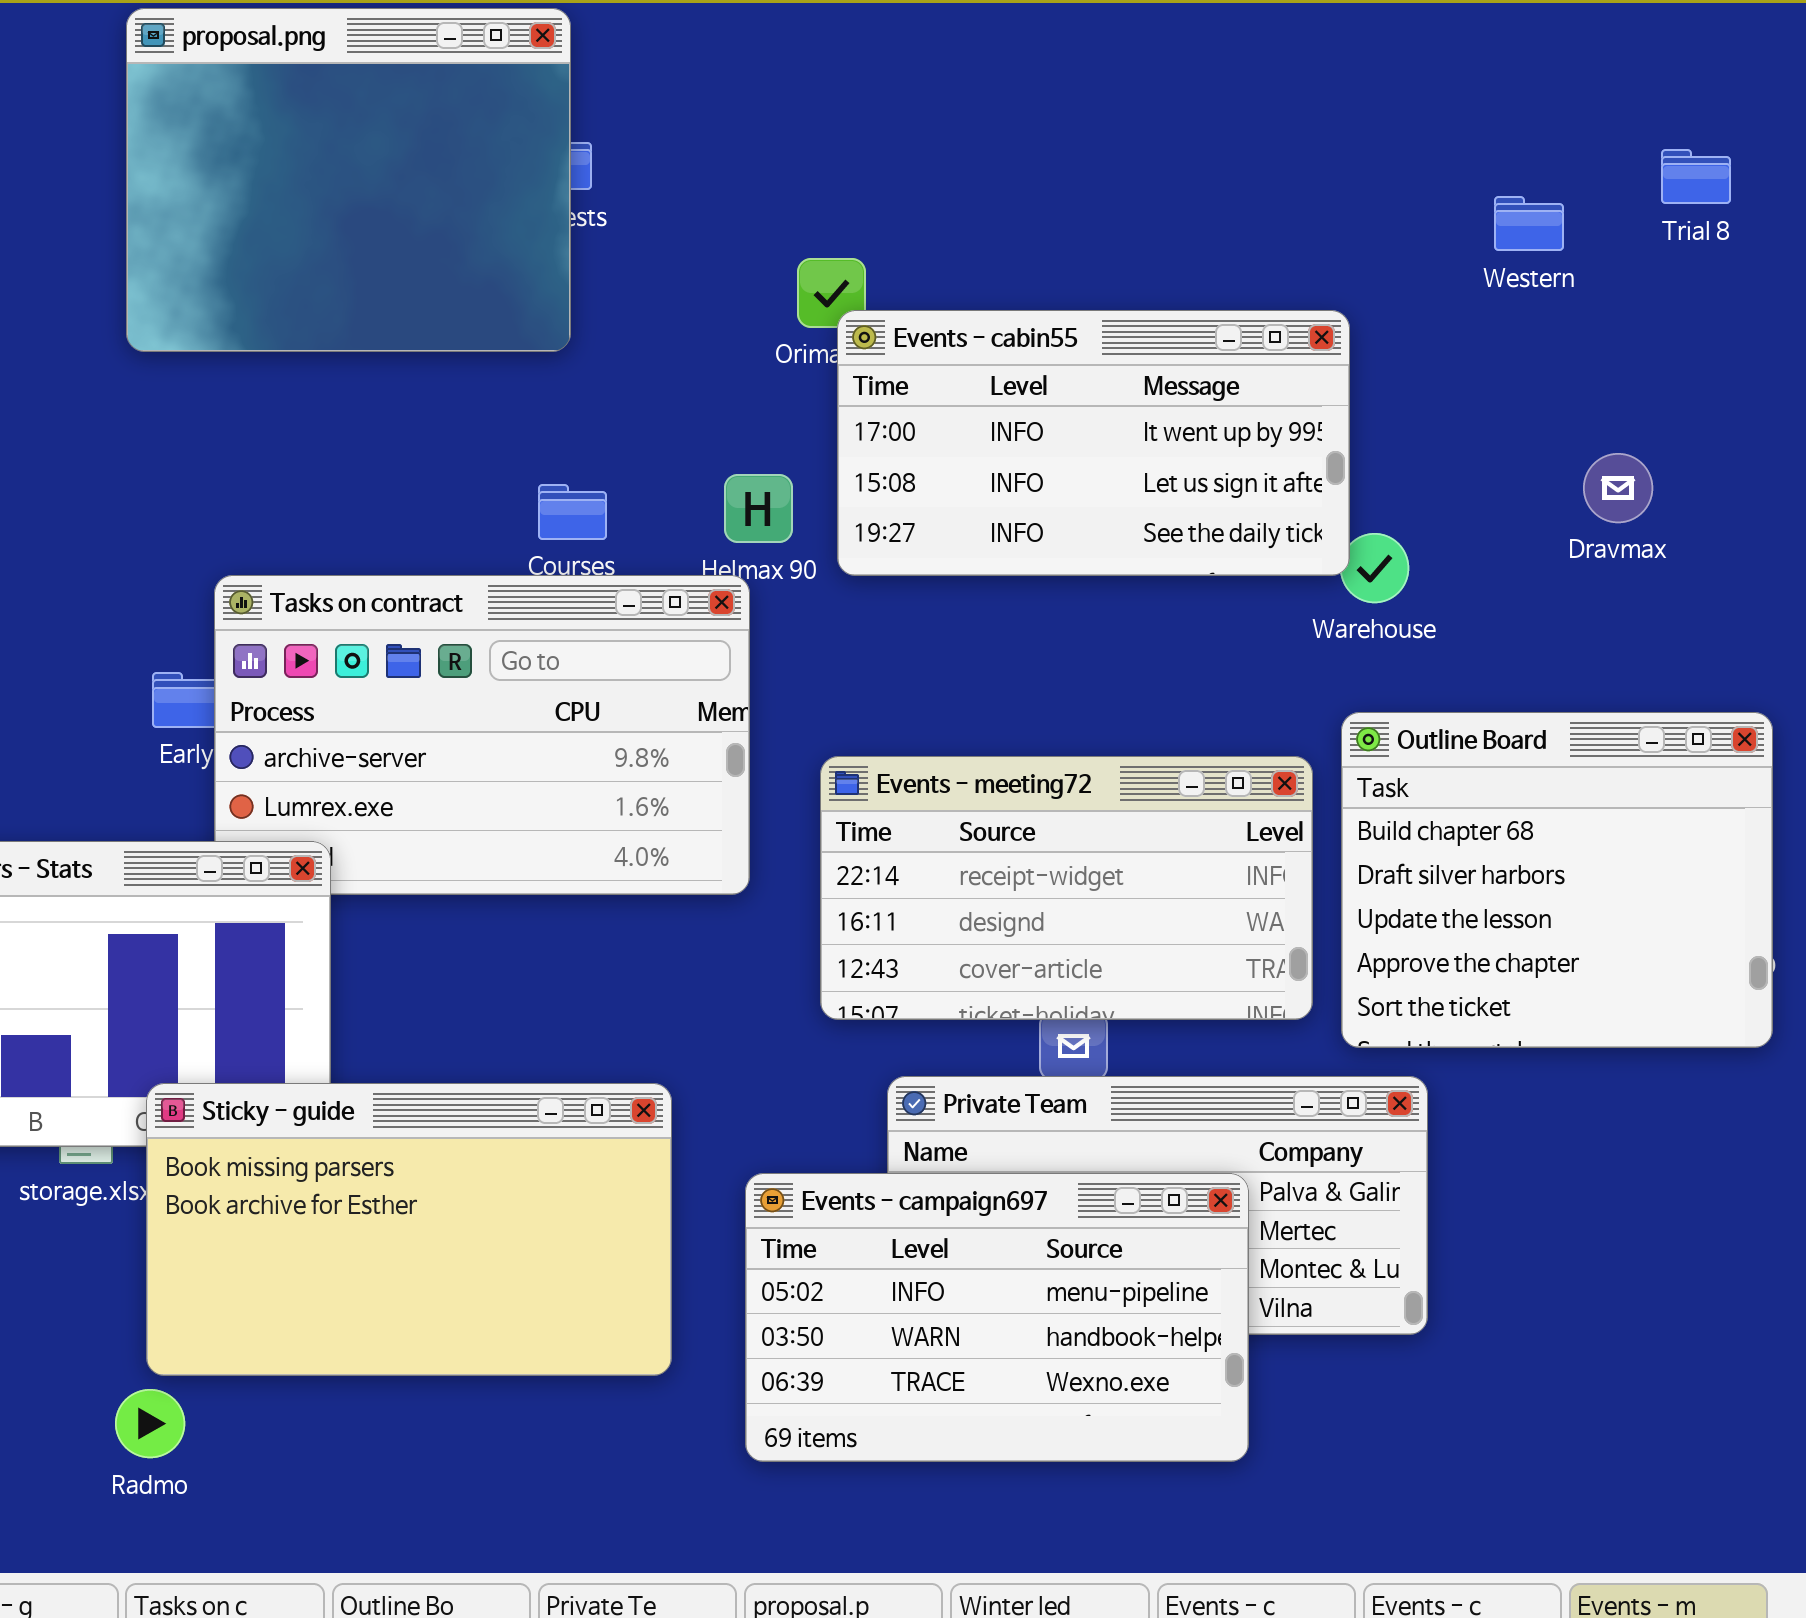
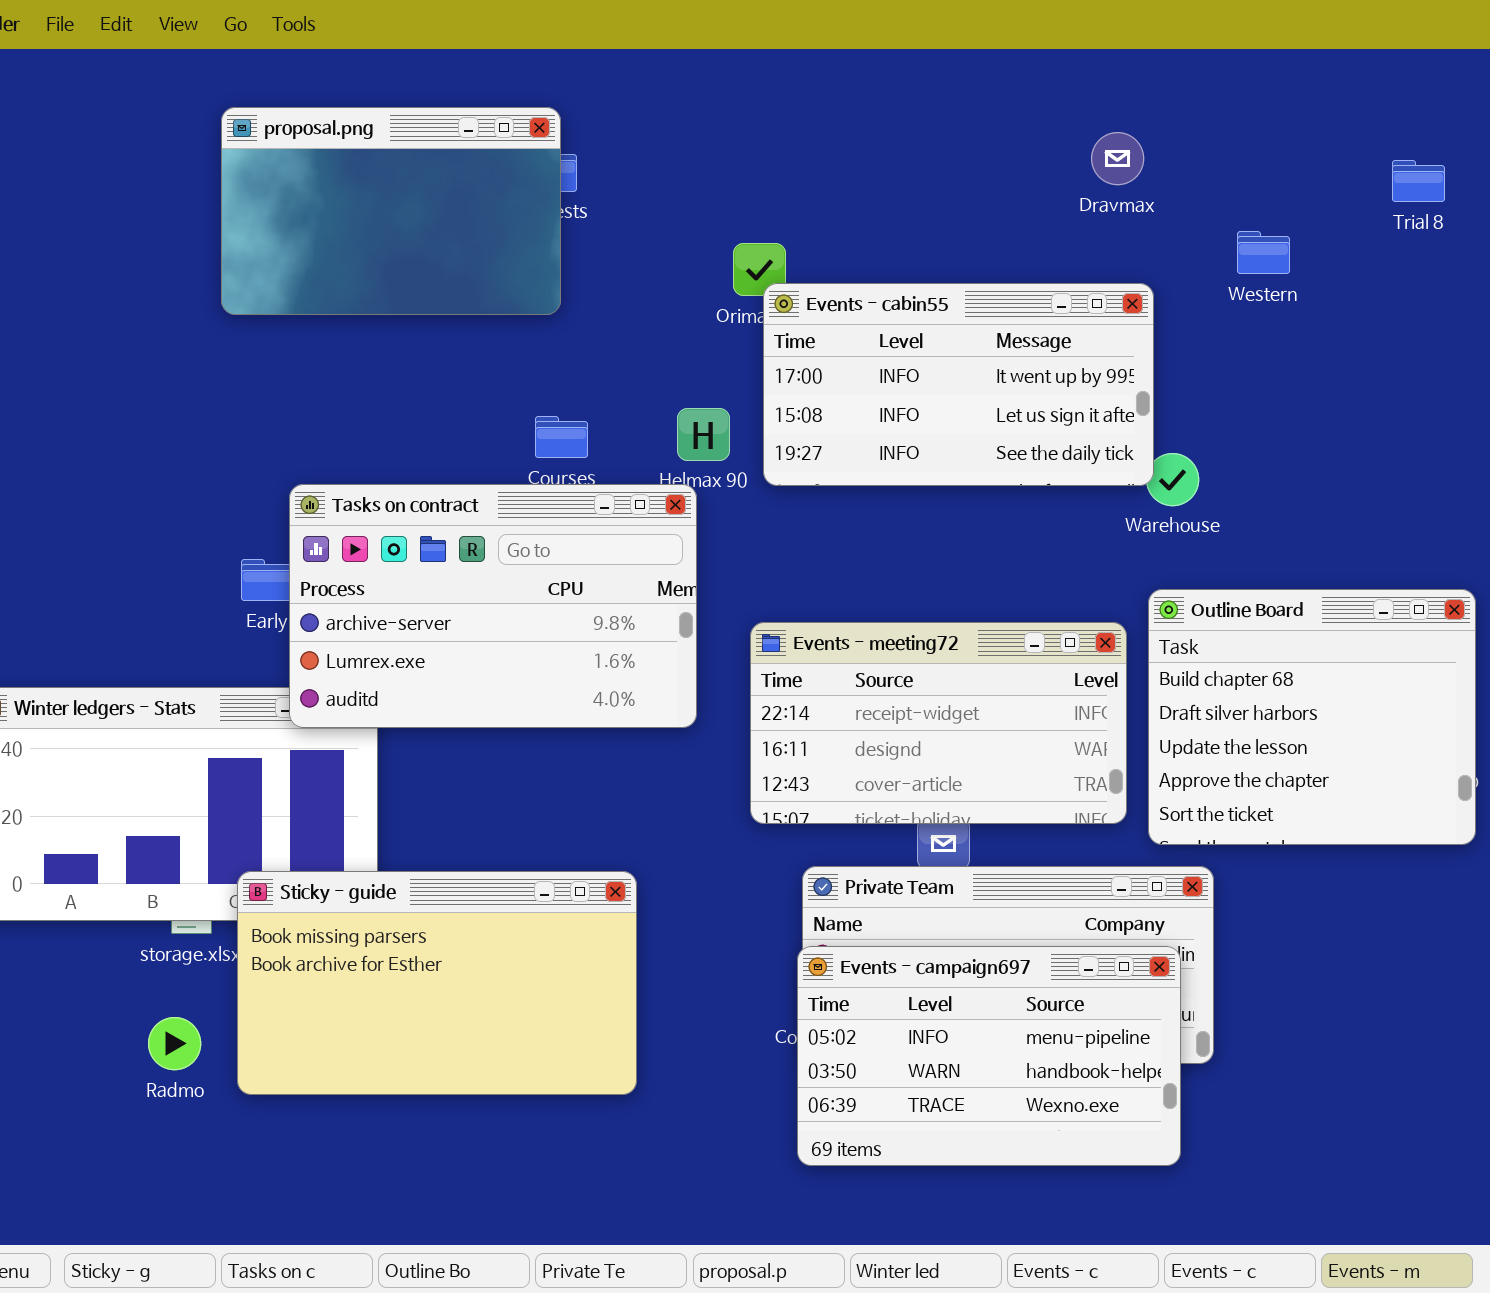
proposal.png: [126,8,571,352] -> [221,107,561,315], resized
Western: [1494,196,1564,251] -> [1237,231,1290,274], moved
Dravmax: [1583,453,1653,523] -> [1091,132,1144,185], moved
Tasks on contract: [214,575,750,895] -> [289,484,697,728], raised
Events - campaign697: [745,1173,1249,1462] -> [797,946,1181,1166], moved
Radmo: [115,1389,185,1458] -> [148,1017,201,1070], moved

